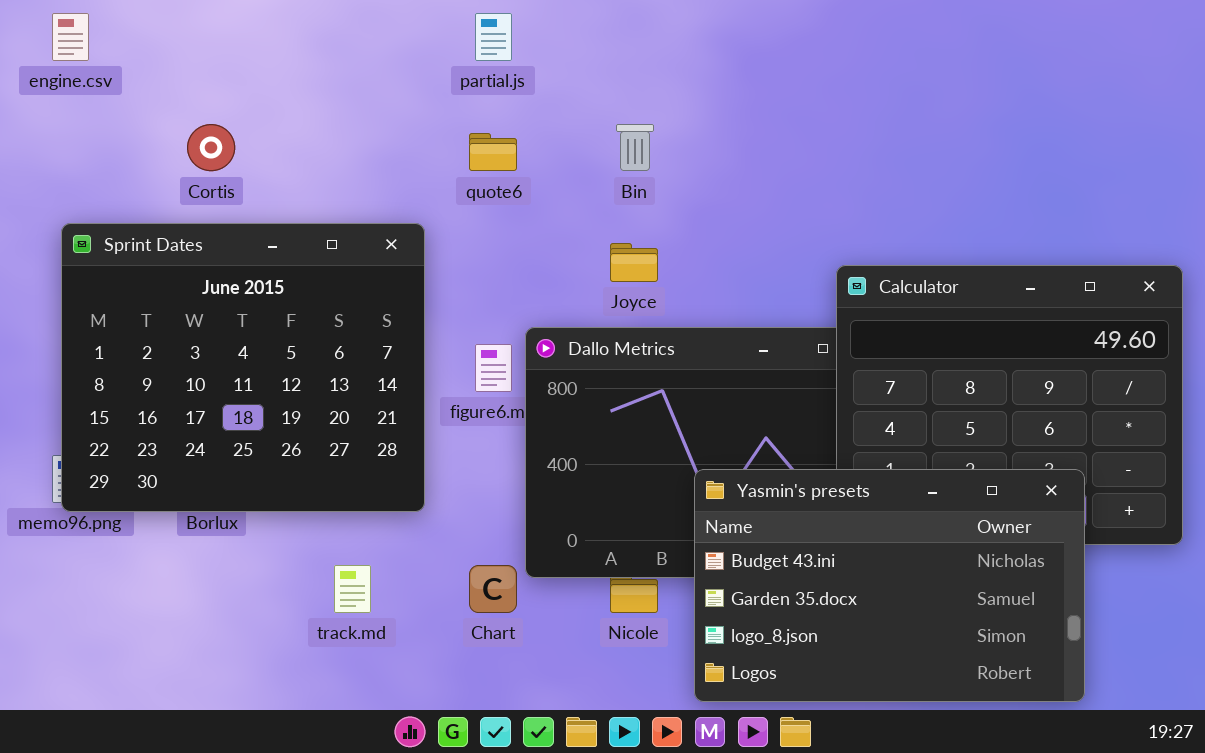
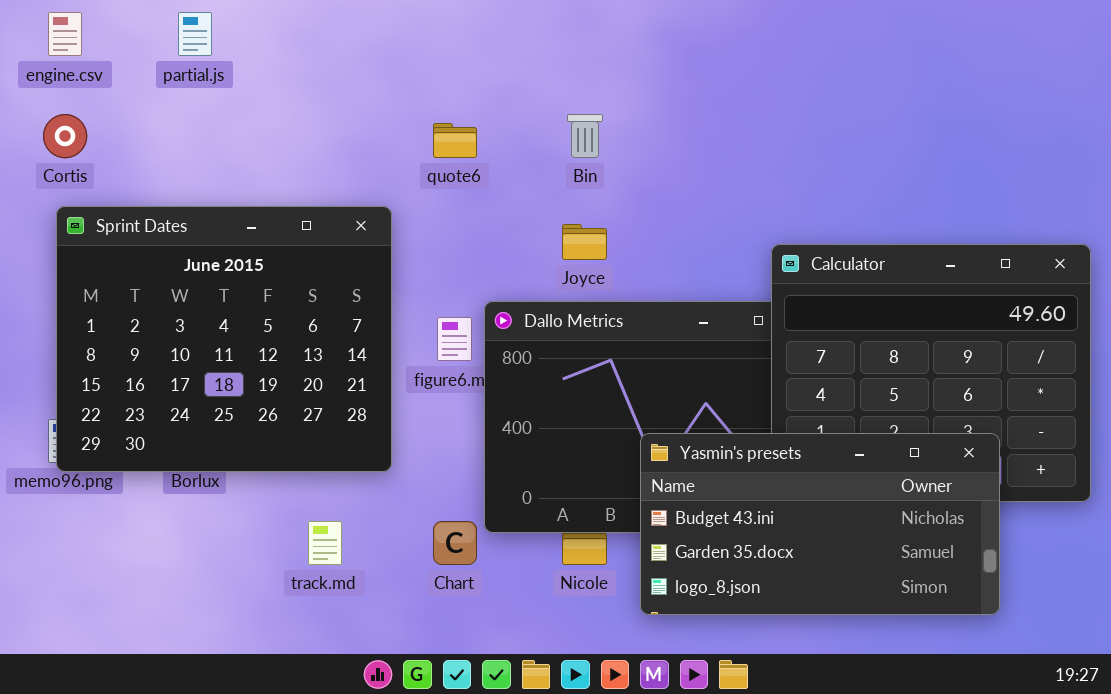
partial.js: [475,13,512,61] -> [178,12,212,56], moved
Cortis: [187,124,235,171] -> [43,114,87,158], moved
Yasmin's presets: [694,469,1085,702] -> [640,433,1000,615], resized

